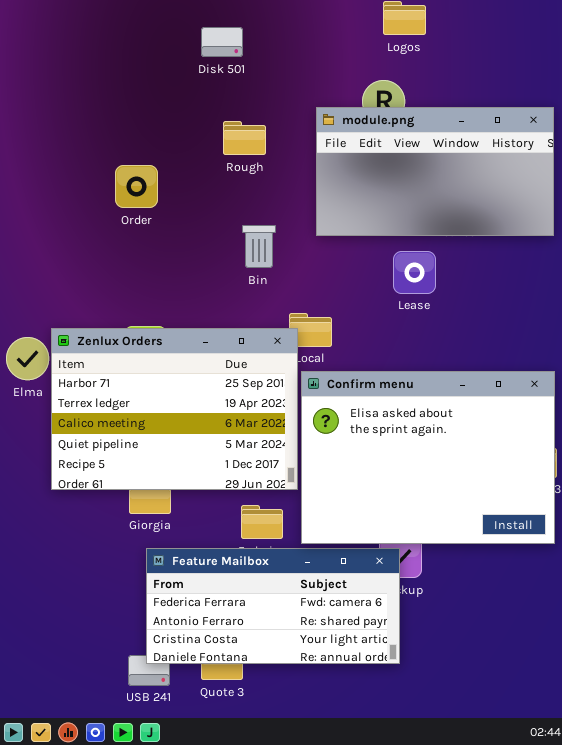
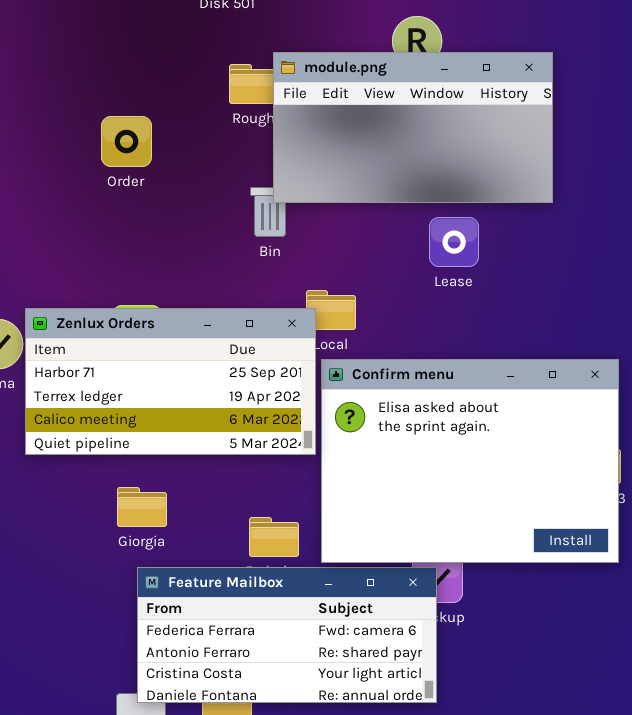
module.png: [316,107,554,236] -> [273,52,553,203], moved
Zenlux Orders: [51,328,298,490] -> [25,308,316,455], resized

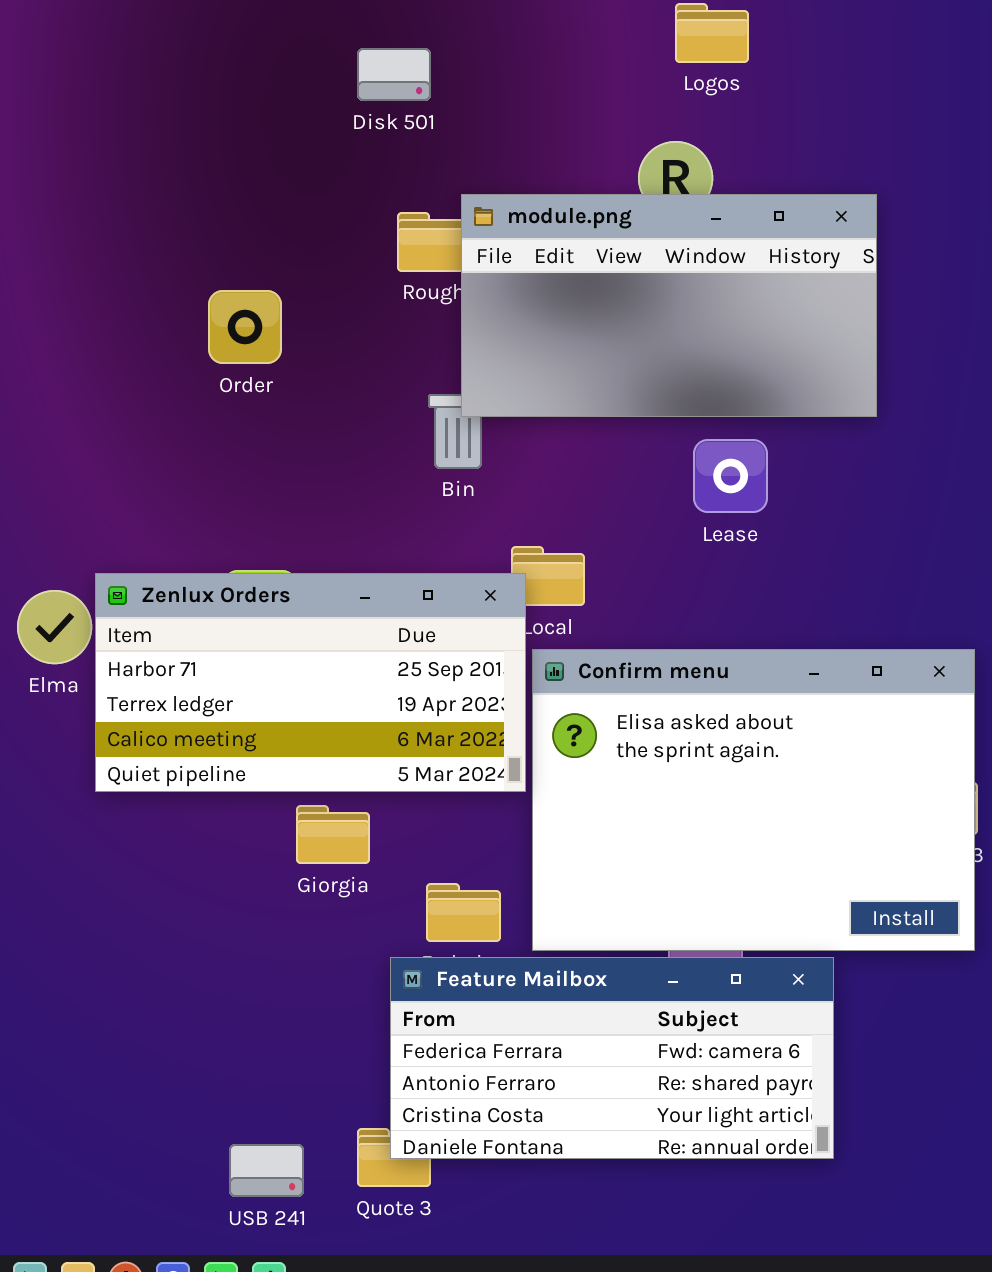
Giorgia: [117,487,167,527] -> [296,805,370,864], moved
Feature Mailbox: [137,567,437,703] -> [390,957,834,1159], moved

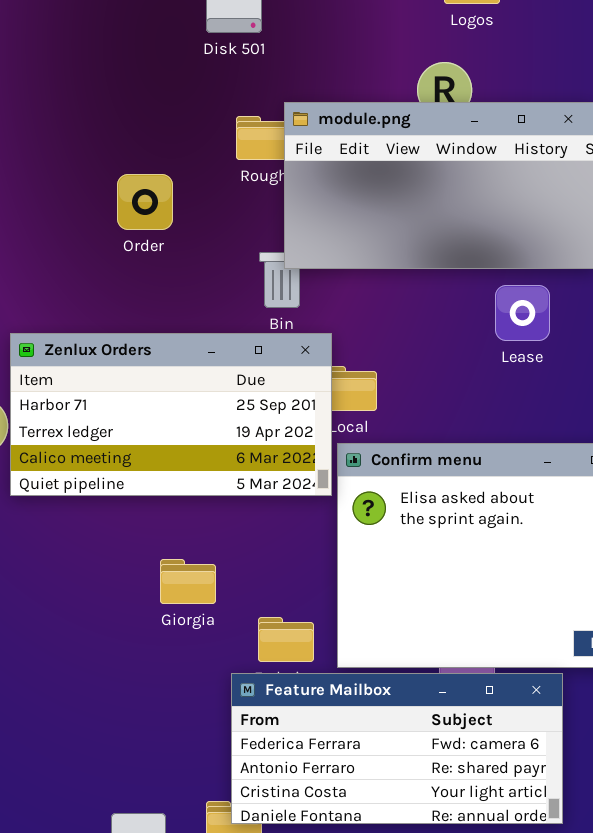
Order: [208,290,282,364] -> [117,174,173,230], moved
Lease: [693,439,768,513] -> [495,285,550,341], moved
Zenlux Orders: [95,573,526,792] -> [10,333,332,496], moved

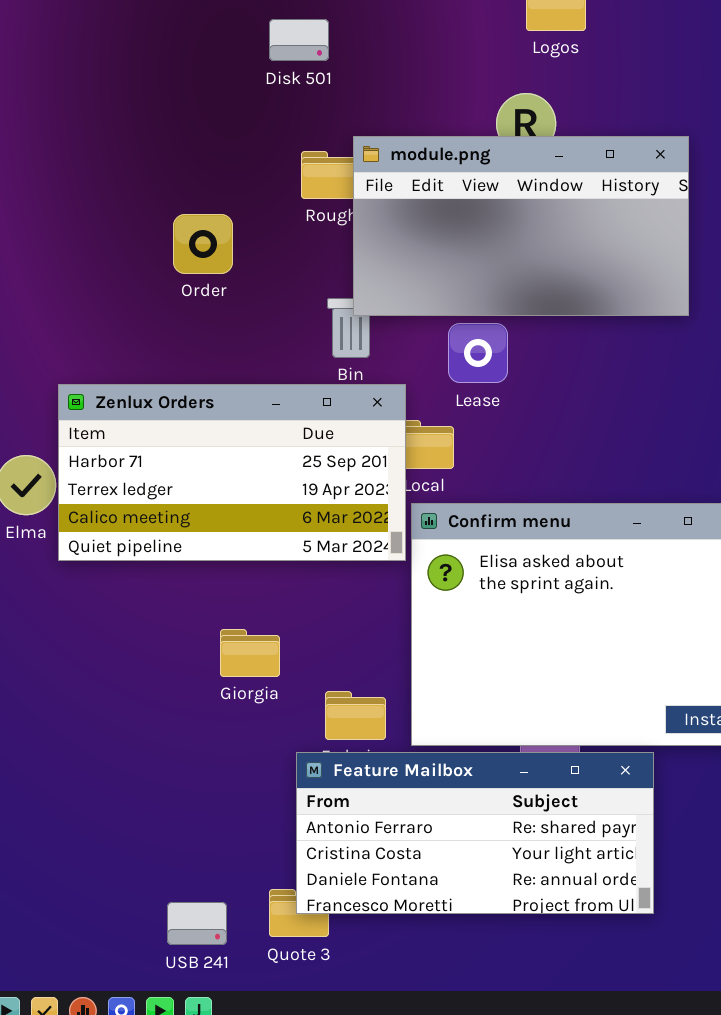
Lease: [495,285,550,341] -> [448,323,508,383], moved
Feature Mailbox: [231,673,563,824] -> [296,752,654,914], scrolled down 1 row

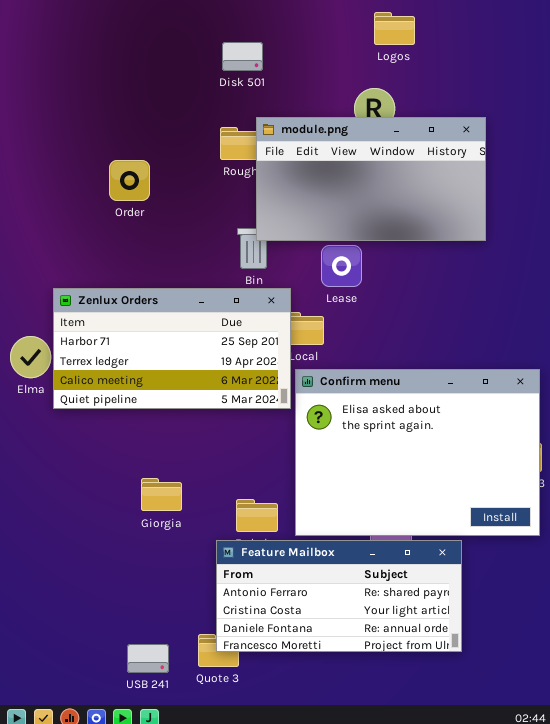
Disk 501: [269,19,329,61] -> [222,42,263,71], moved
Order: [173,214,233,274] -> [109,160,150,201], moved
Giorgia: [220,629,280,677] -> [141,478,182,511], moved

